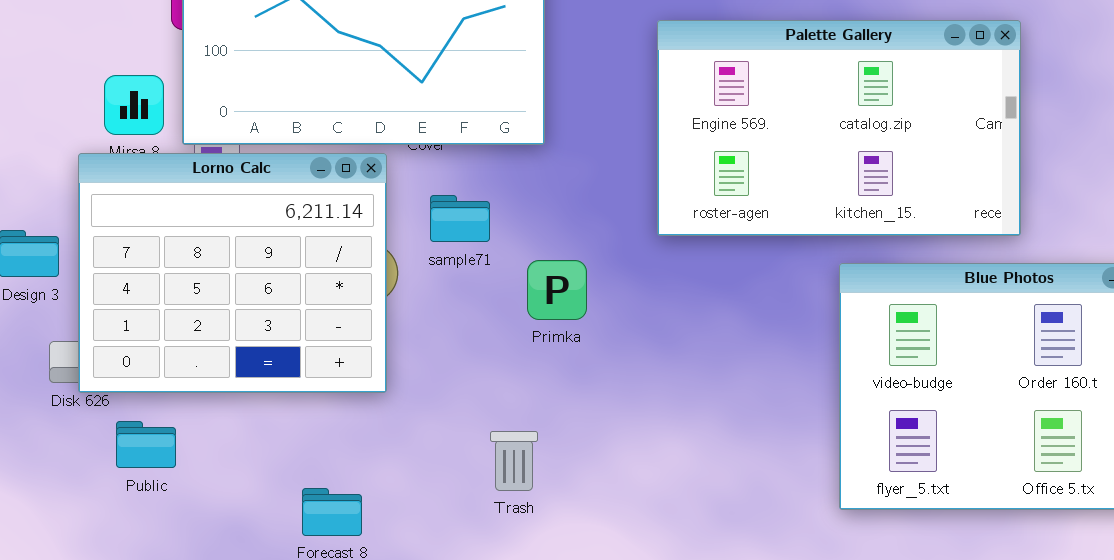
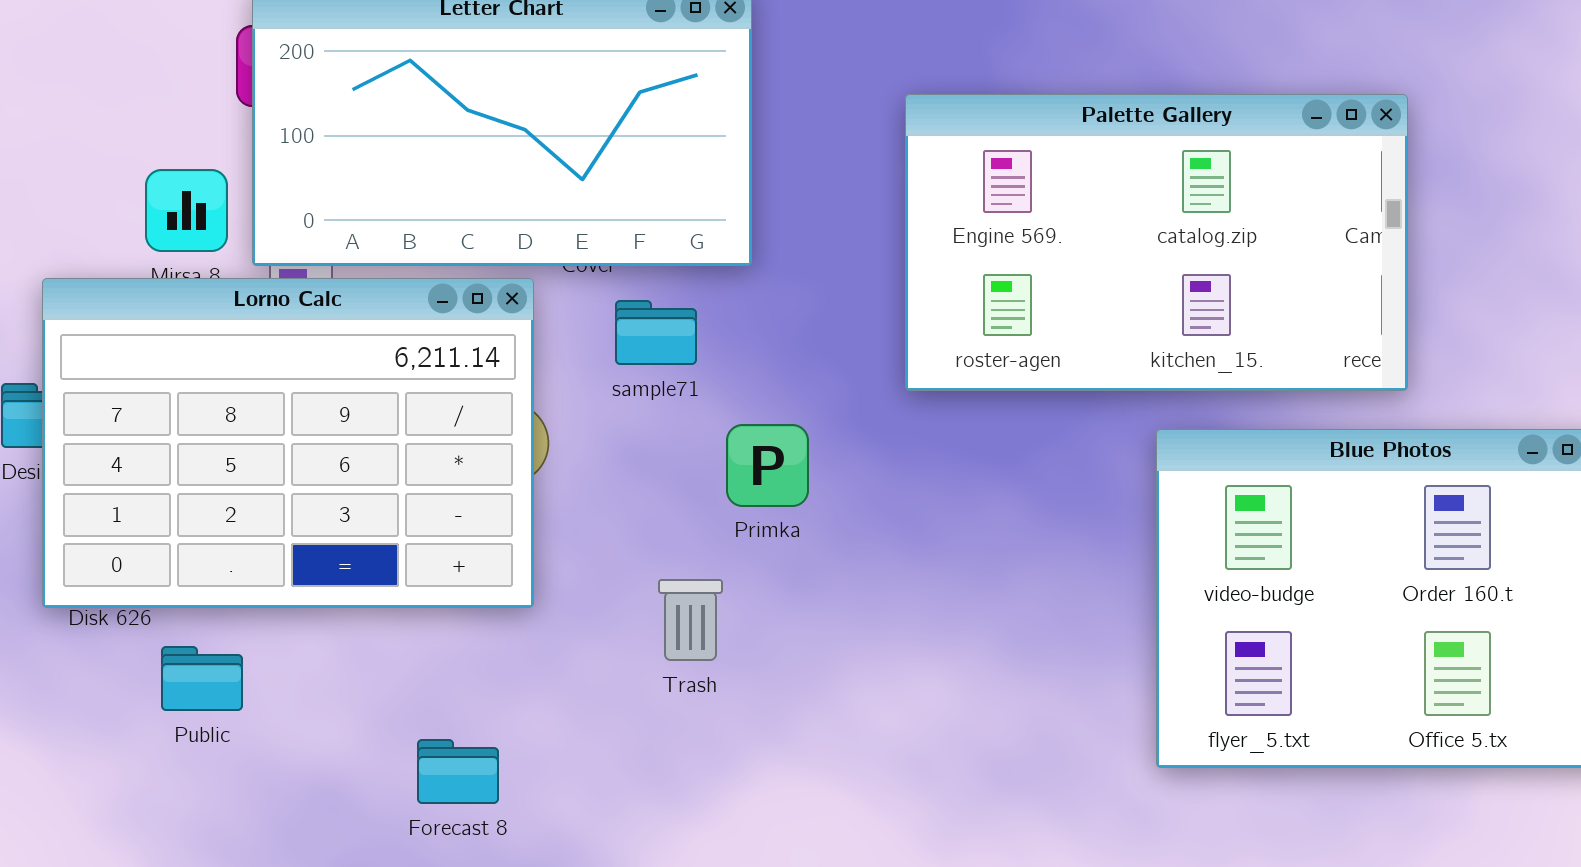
Lorno Calc: [78,153,387,393] -> [42,278,534,608], resized
sample71: [430,195,490,242] -> [615,300,697,365], moved
Trash: [490,431,538,491] -> [658,579,723,661], moved

